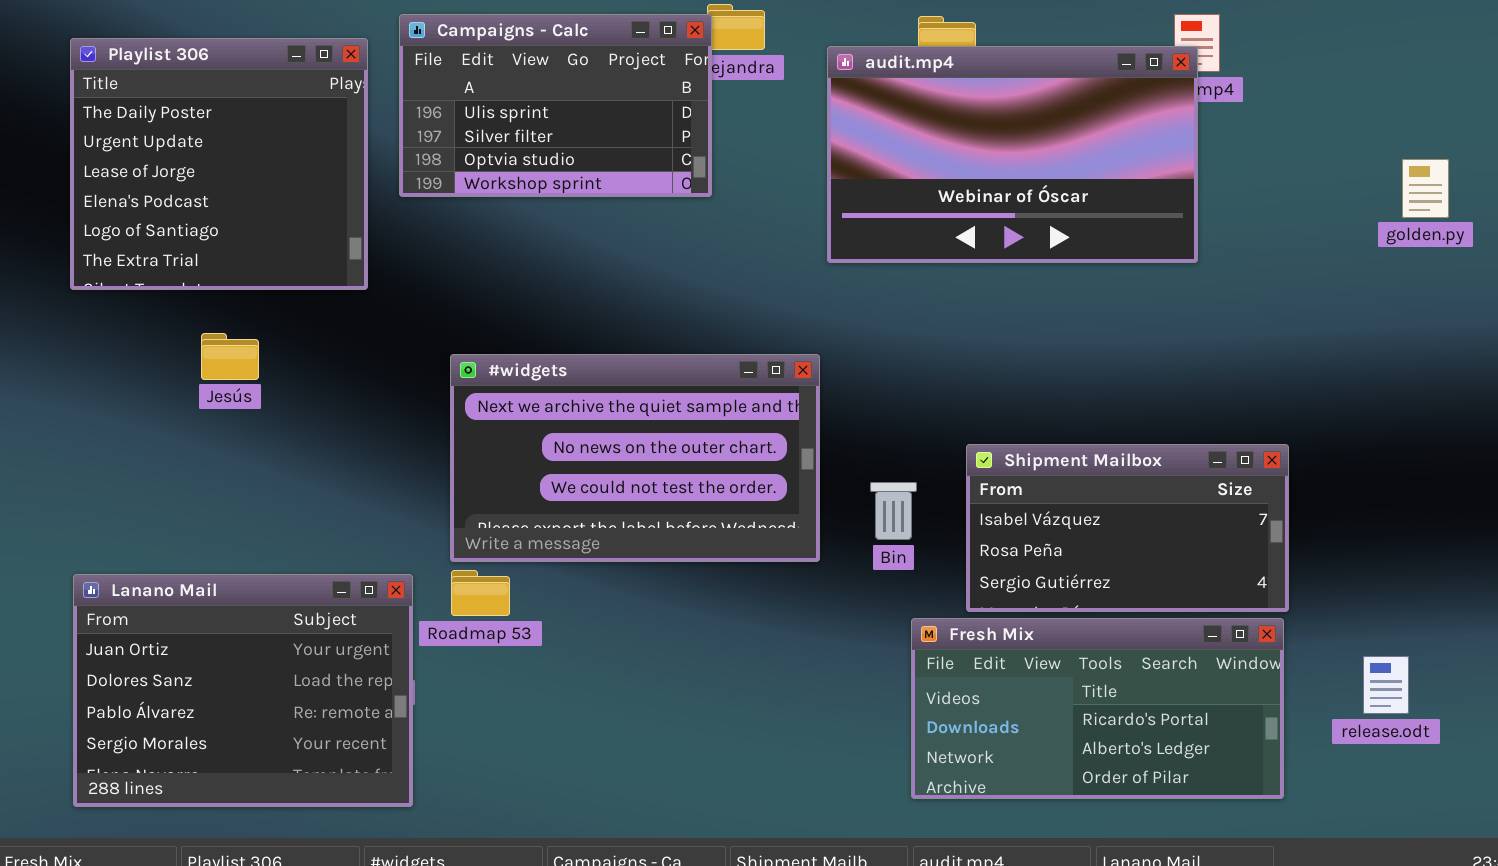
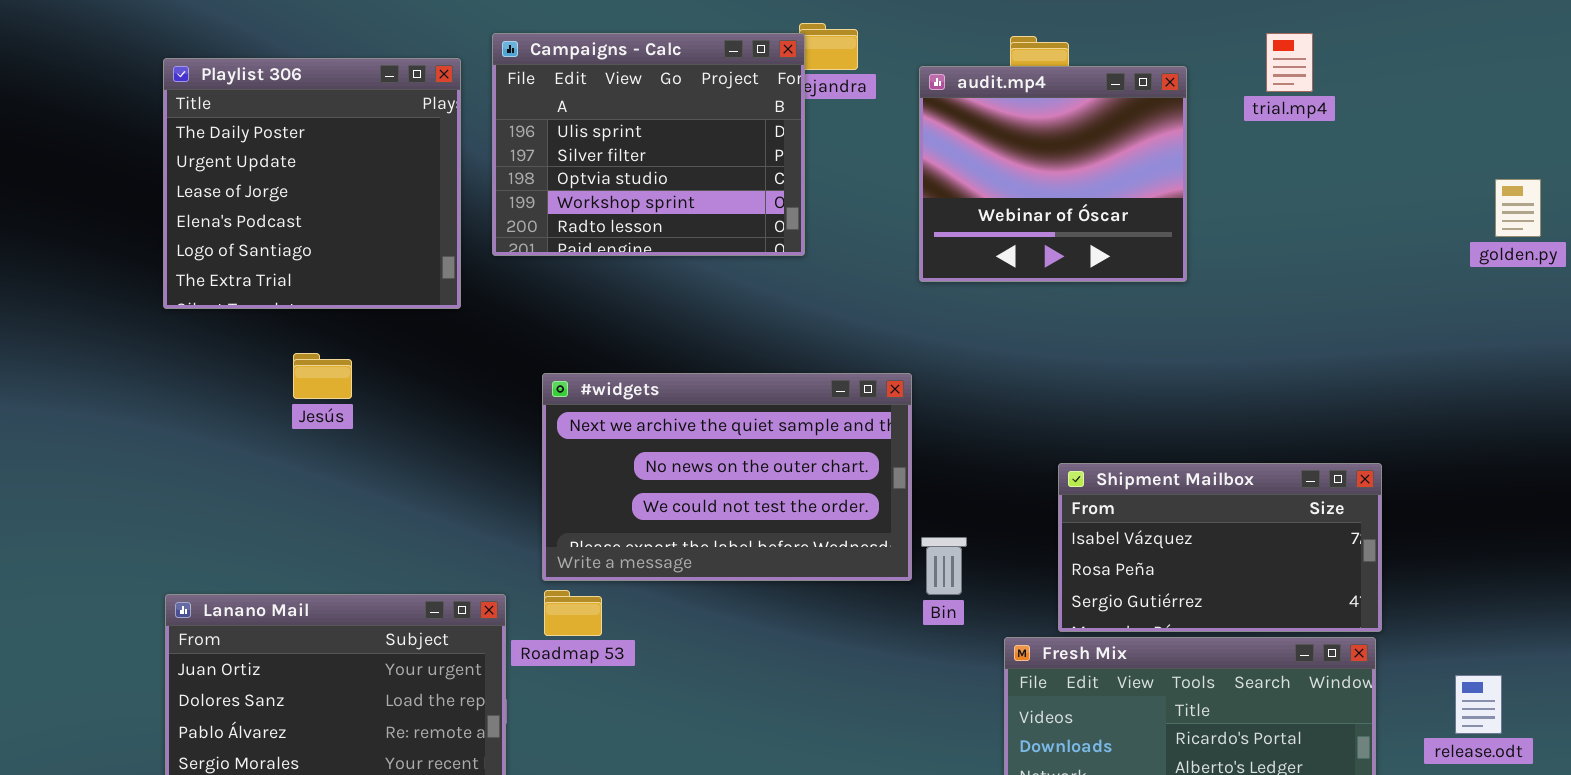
Campaigns - Calc: [399,14,712,197] -> [492,33,805,256], resized
audit.mp4: [827,46,1198,263] -> [919,66,1187,282], resized
Bin: [870,482,917,540] -> [921,537,967,595], moved

